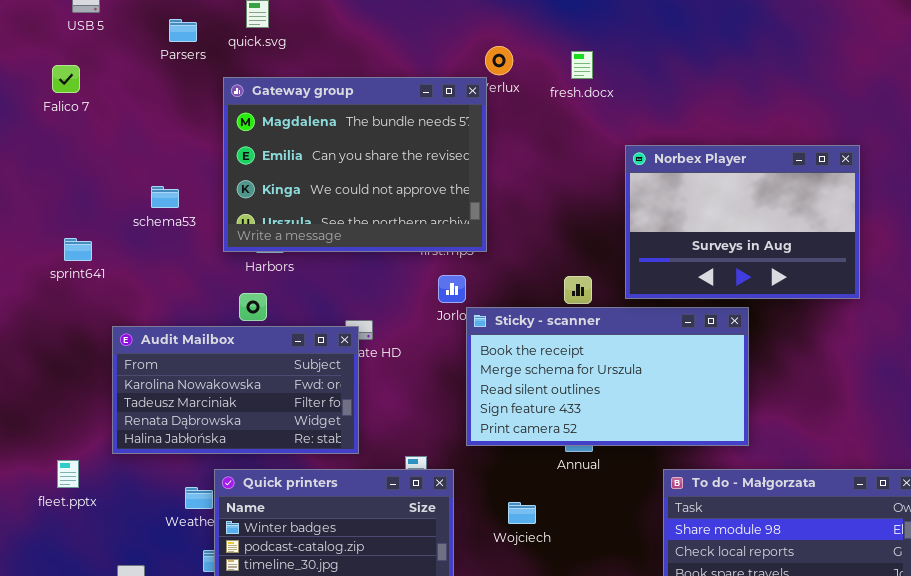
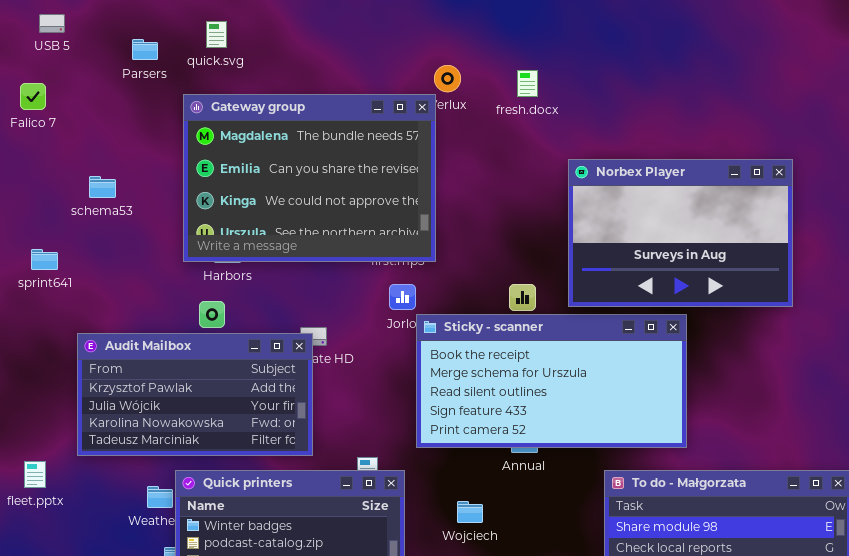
schema53: [151,186,179,208] -> [89,176,116,198], moved
Audit Mailbox: [112,326,359,454] -> [77,333,313,456], scrolled up 2 rows

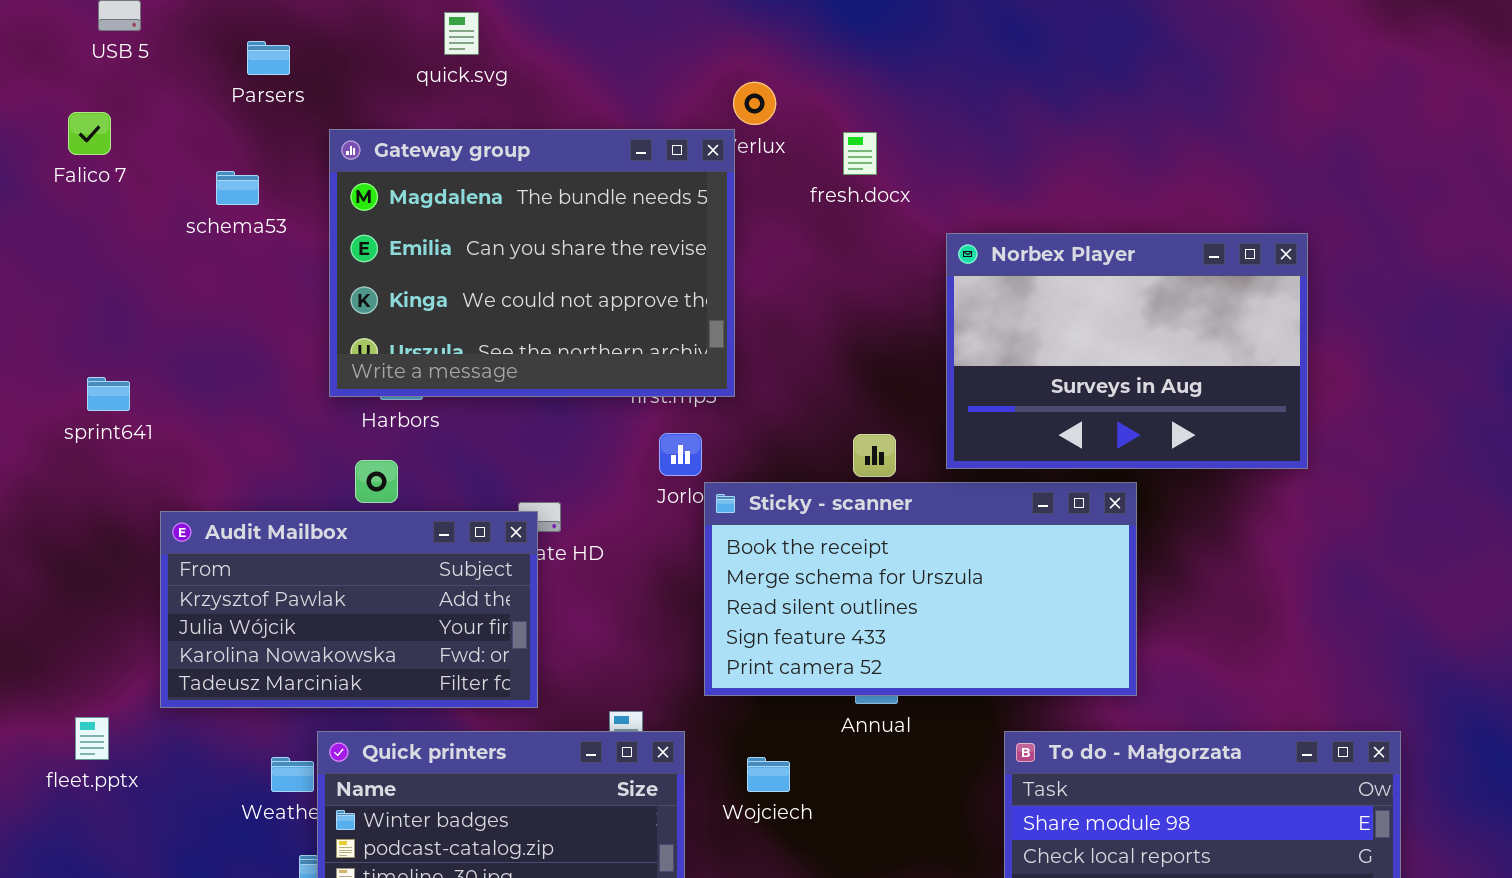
quick.svg: [206,21,227,48] -> [444,12,479,55], moved
fresh.docx: [517,70,538,97] -> [843,132,877,175], moved
schema53: [89,176,116,198] -> [216,171,259,205], moved
Wojciech: [457,501,483,523] -> [747,757,790,792], moved

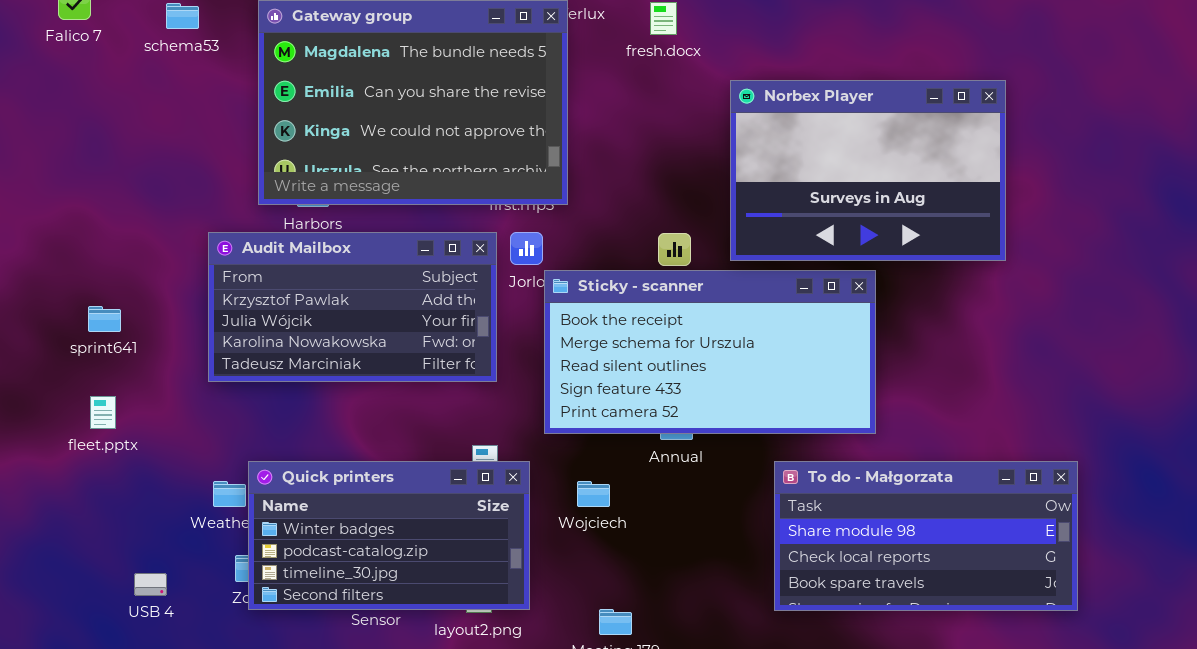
schema53: [216,171,259,205] -> [166,3,199,29], moved
sprint641: [87,377,130,411] -> [88,306,121,332], moved
Audit Mailbox: [160,511,538,708] -> [208,232,497,382], moved
fleet.pptx: [75,717,109,760] -> [90,396,116,429], moved

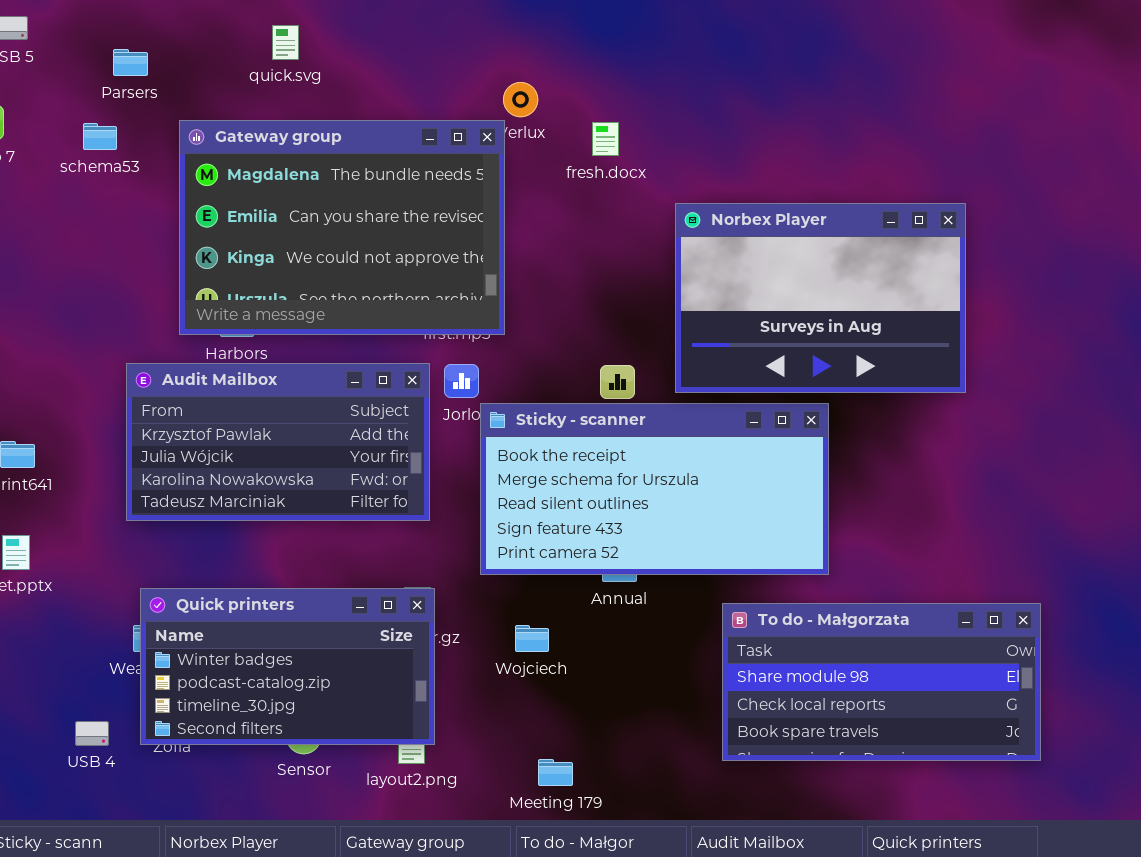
Quick printers: [248,461,530,610] -> [140,588,435,745], moved
USB 4: [134,573,167,596] -> [75,721,109,746], moved

